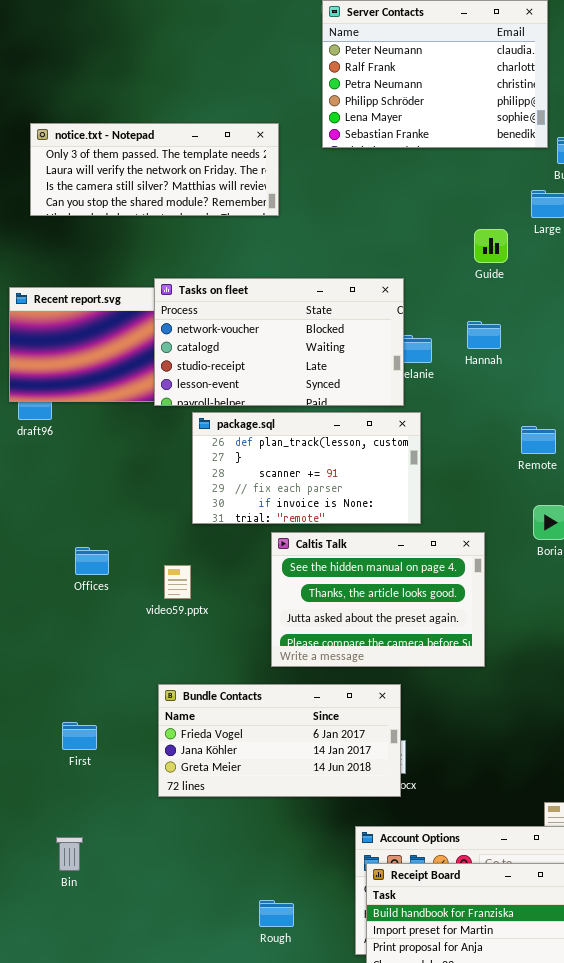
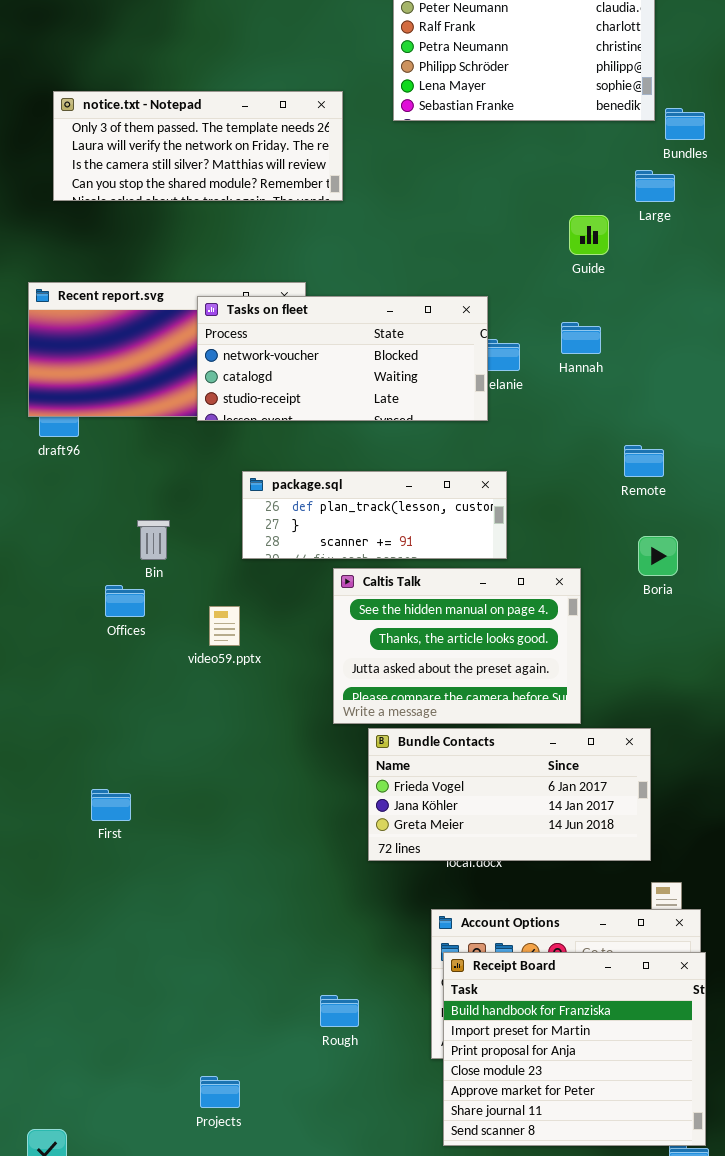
Tasks on fleet: [154,278,404,406] -> [197,296,488,421], resized
package.sql: [192,412,421,524] -> [242,471,507,559], resized
Bundle Contacts: [158,684,401,797] -> [368,728,651,861], moved
Bin: [56,837,83,871] -> [137,520,170,560], moved

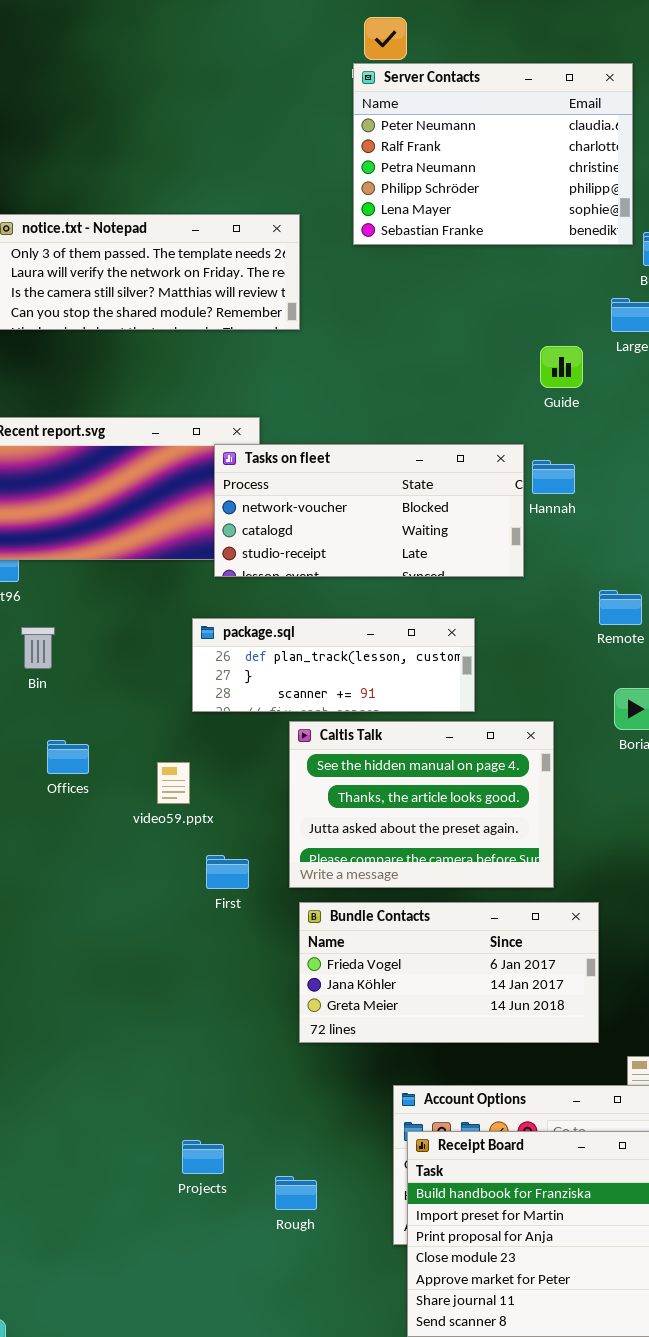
Tasks on fleet: [197,296,488,421] -> [214,444,524,577], moved
Bin: [137,520,170,560] -> [21,627,55,669], moved
Bundle Contacts: [368,728,651,861] -> [299,902,599,1043], moved
First: [91,789,131,821] -> [206,855,249,889], moved
Projects: [200,1076,240,1108] -> [182,1140,224,1174], moved

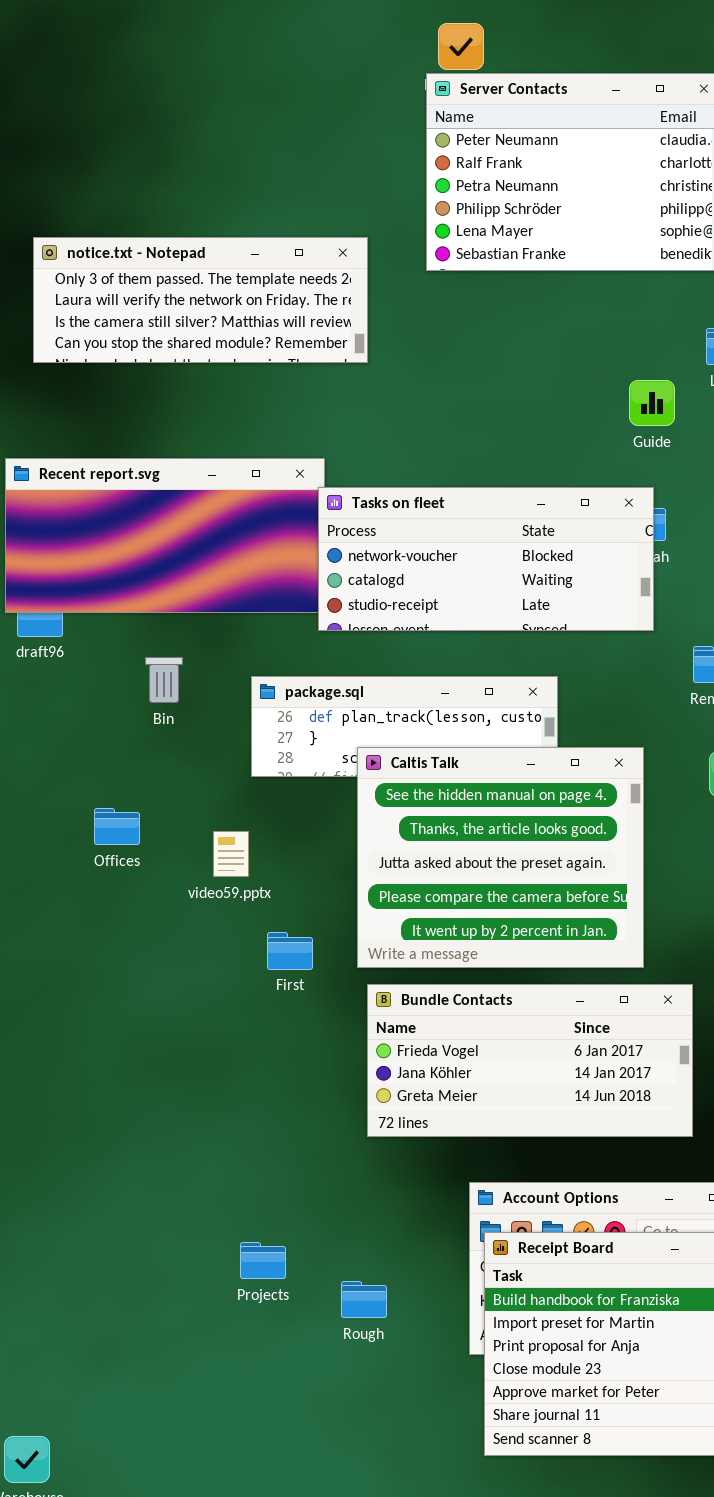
Tasks on fleet: [214,444,524,577] -> [318,487,654,631], moved
Bin: [21,627,55,669] -> [145,657,183,703], moved
Caltis Talk: [289,721,554,888] -> [357,747,644,968], resized

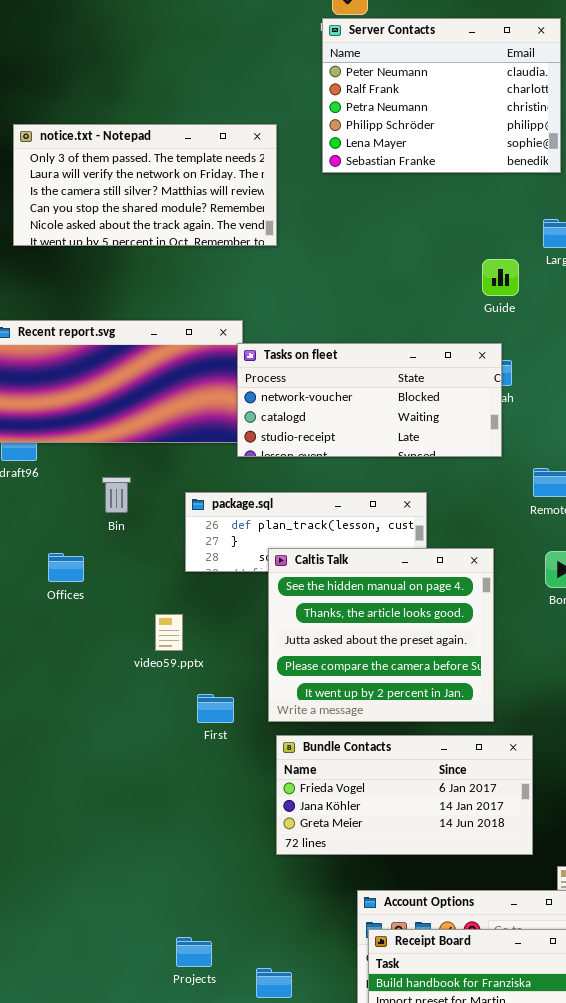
notice.txt - Notepad: [33,237,368,363] -> [13,124,277,246], resized
Offices: [94,808,140,845] -> [48,553,84,582], moved

